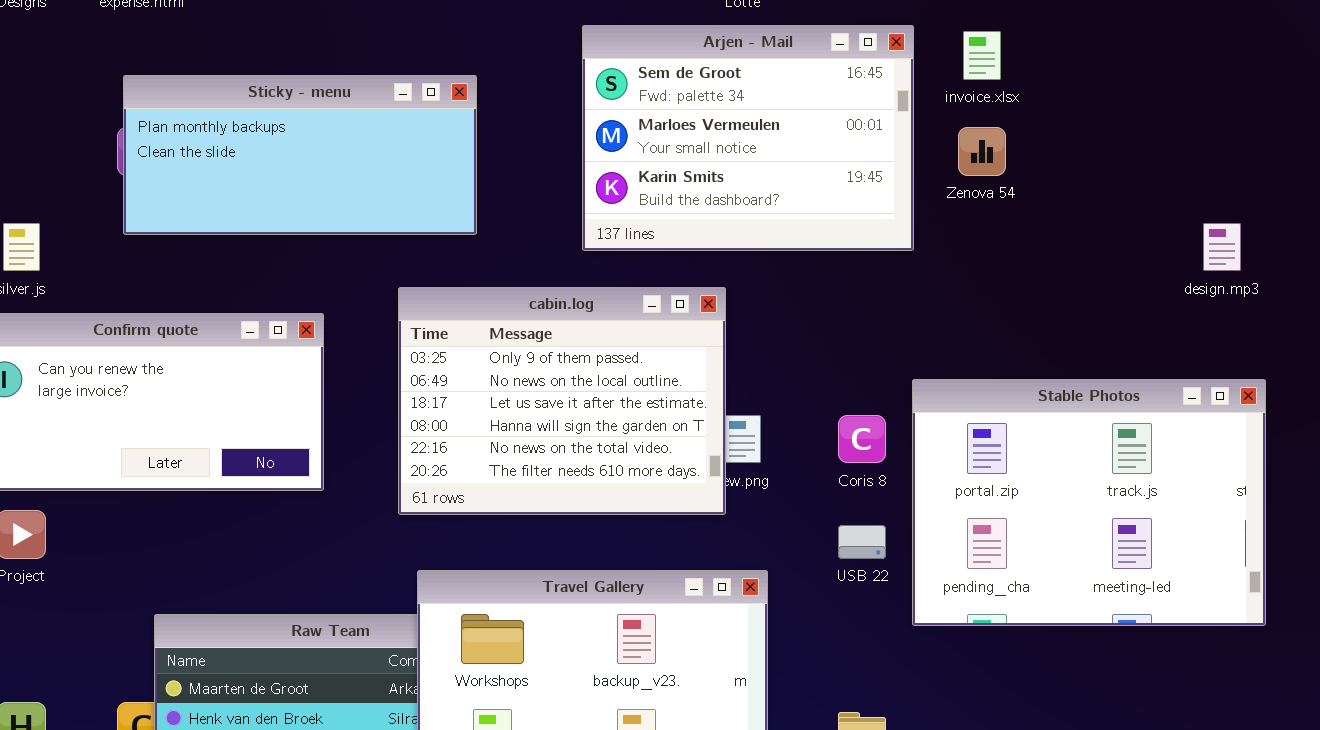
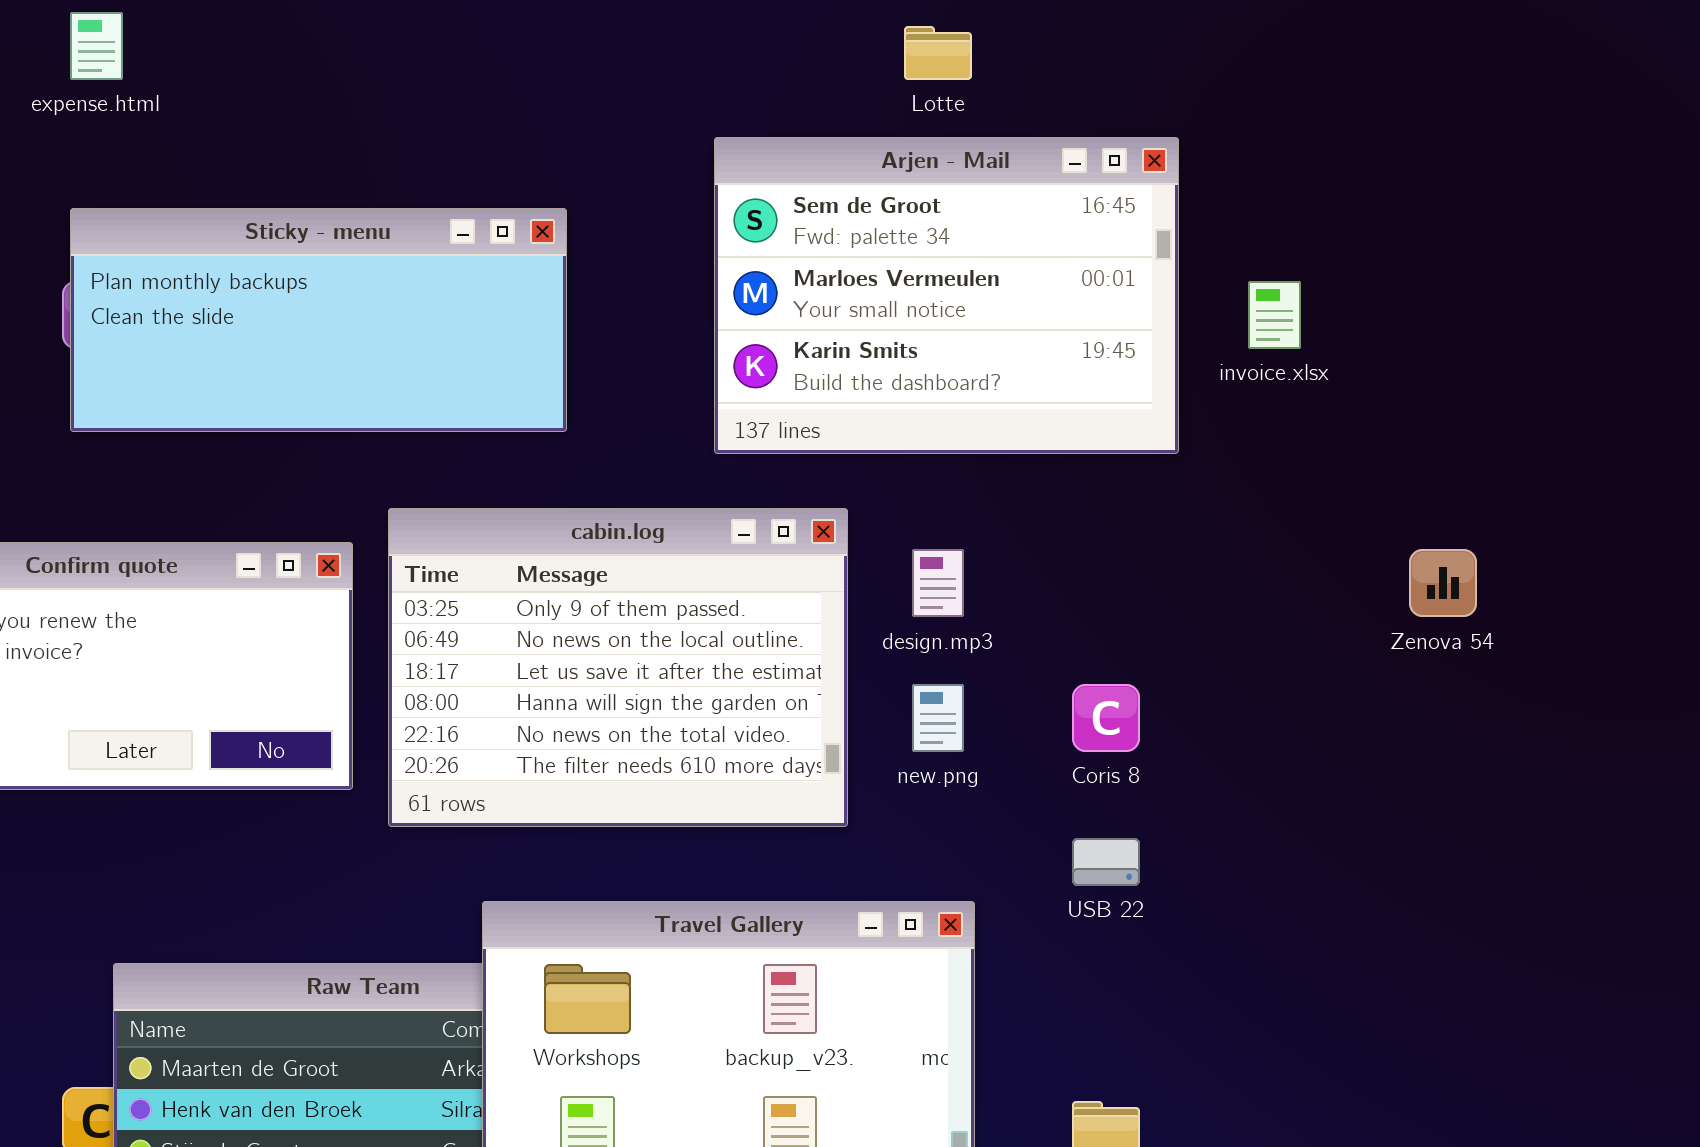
invoice.xlsx: [963,31,1001,80] -> [1248,281,1301,349], moved
Zenova 54: [958,127,1006,176] -> [1409,549,1477,617], moved
design.mp3: [1203,223,1241,271] -> [912,549,964,617], moved
cabin.log: [398,287,726,515] -> [388,508,848,827], moved
Stable Photos: [912,379,1266,626] -> none, closed

